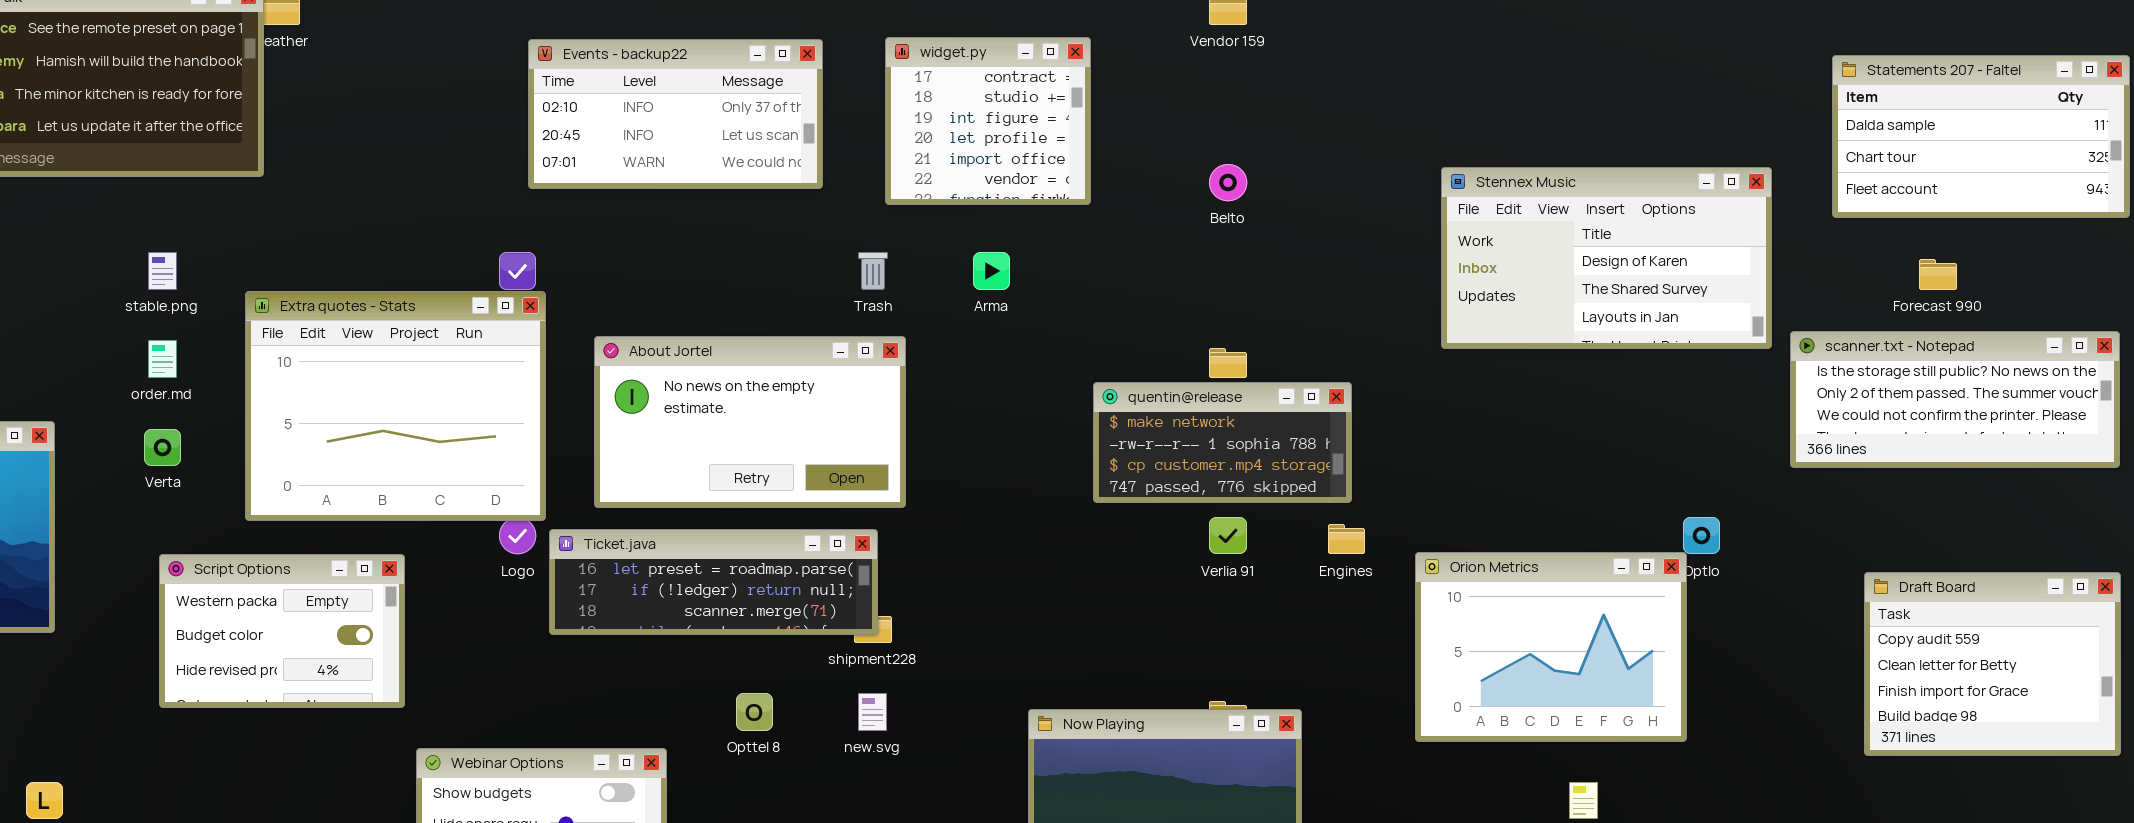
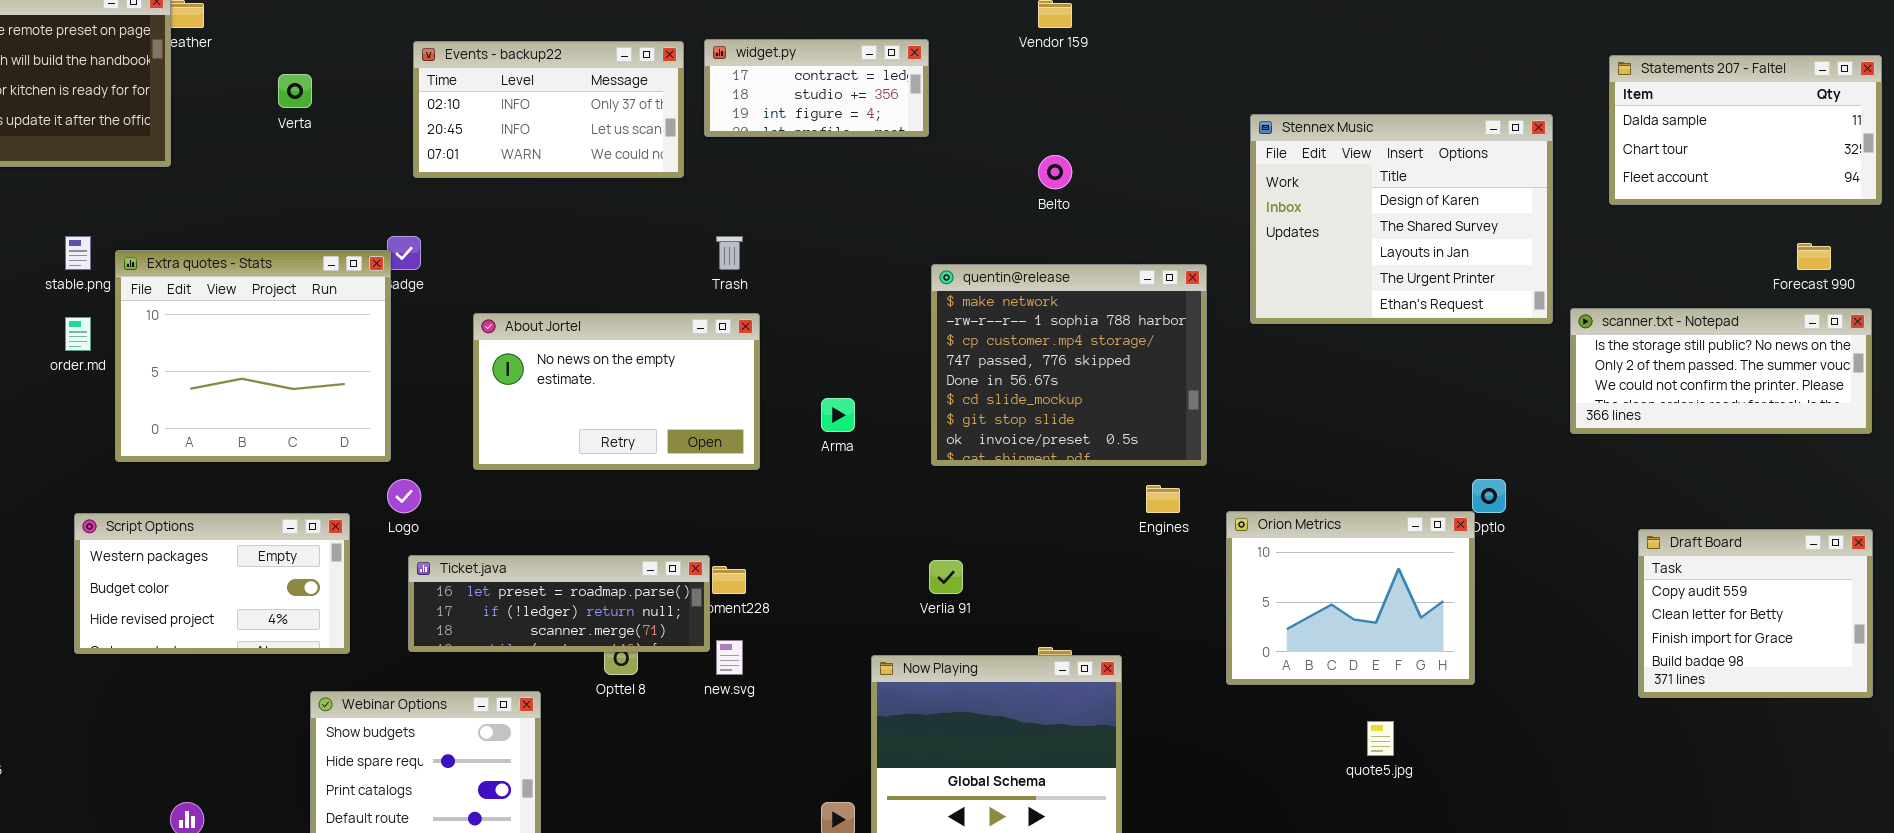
widget.py: [885,37,1091,205] -> [704,39,929,137], resized
Stennex Music: [1441,167,1772,349] -> [1250,114,1553,324], resized
Arma: [973,252,1010,290] -> [821,398,855,432], moved
Forecast 990: [1919,259,1957,290] -> [1797,243,1831,270], moved
Extra quotes - Stats: [245,291,546,521] -> [115,250,391,462], moved
quentin@release: [1093,382,1352,503] -> [931,264,1207,466], resized
Verta: [144,429,181,466] -> [278,74,312,108], moved
Verlia 91: [1209,517,1247,554] -> [929,560,963,594], moved
Ticket.java: [549,529,878,635] -> [408,555,710,652], moved
Script Options: [159,554,405,708] -> [74,513,350,654], resized

